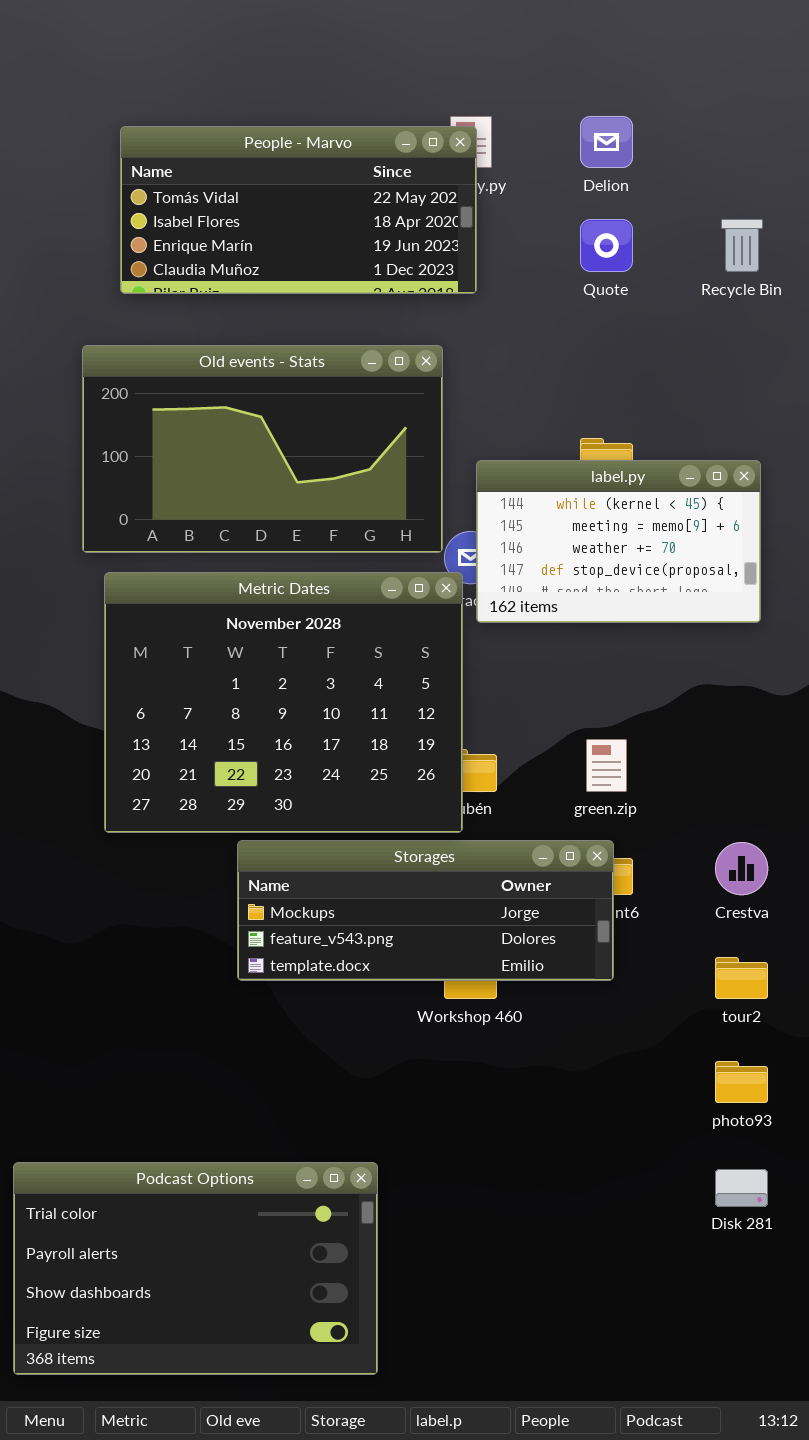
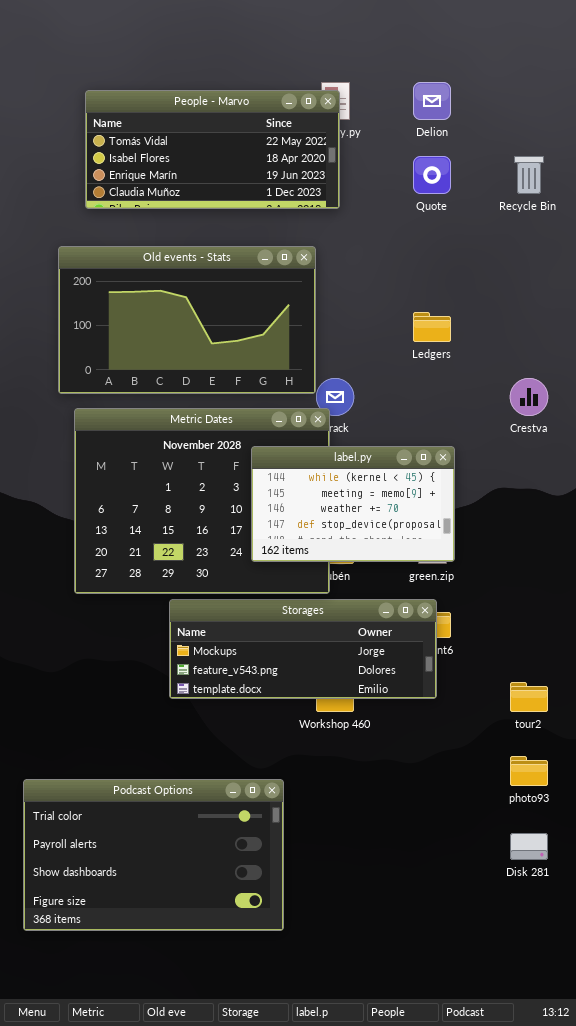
label.py: [476,460,761,623] -> [251,446,455,562], moved
Crestva: [715,842,768,895] -> [510,378,548,416], moved
Podcast Options: [13,1162,378,1375] -> [23,779,284,931], moved

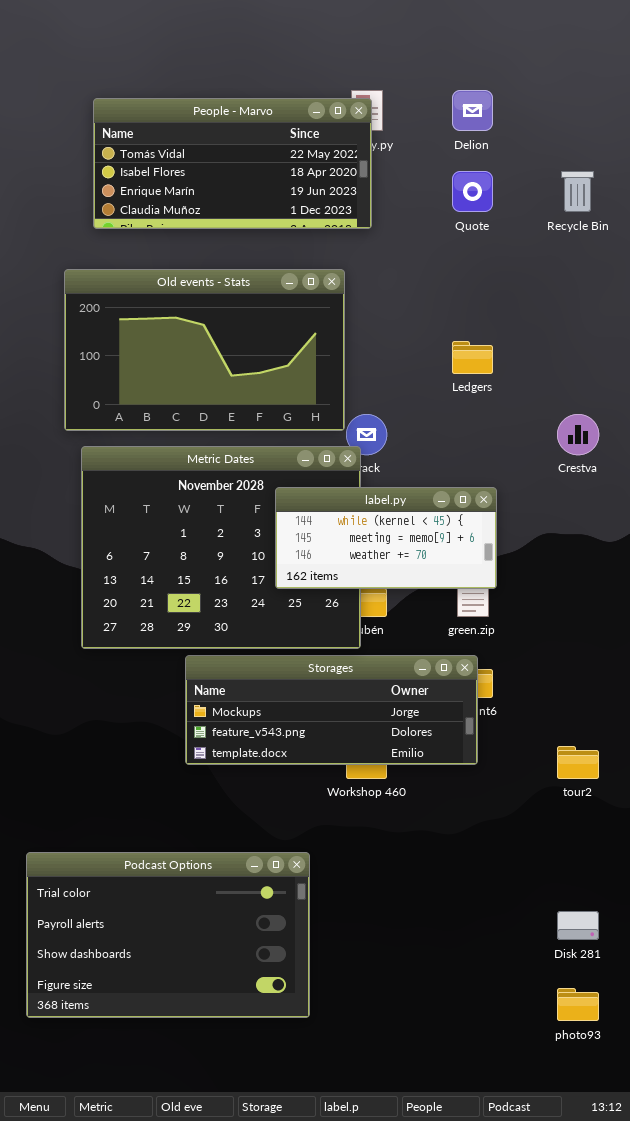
label.py: [251,446,455,562] -> [275,487,497,589], resized
photo93: [510,756,548,786] -> [557,988,599,1021], moved

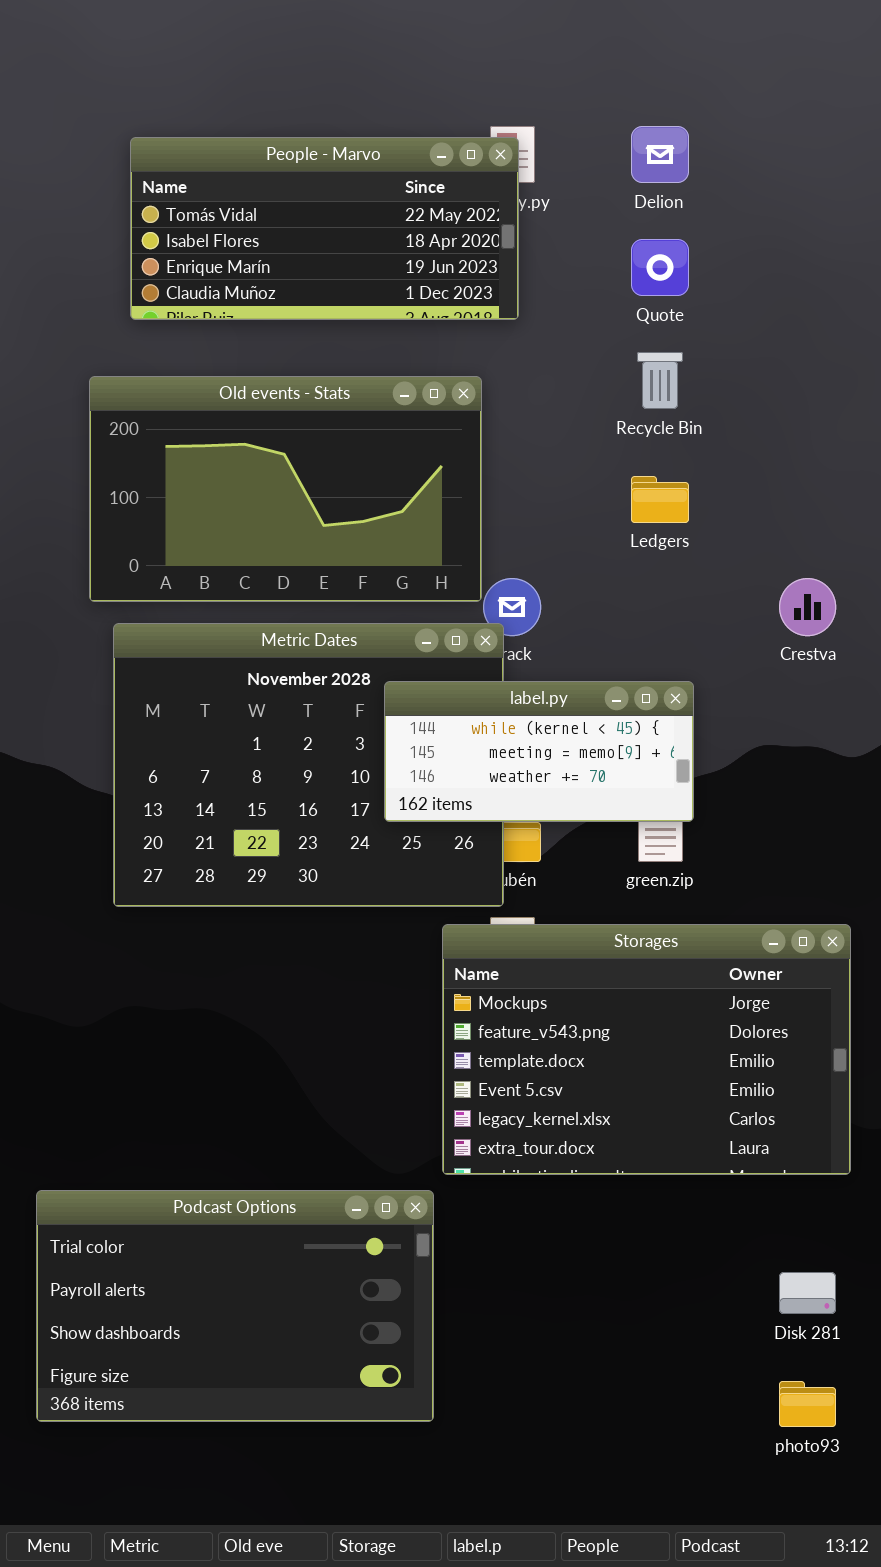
Recycle Bin: [561,171,594,212] -> [637,352,683,409], moved
Storages: [185,655,478,765] -> [442,924,851,1175], moved, resized

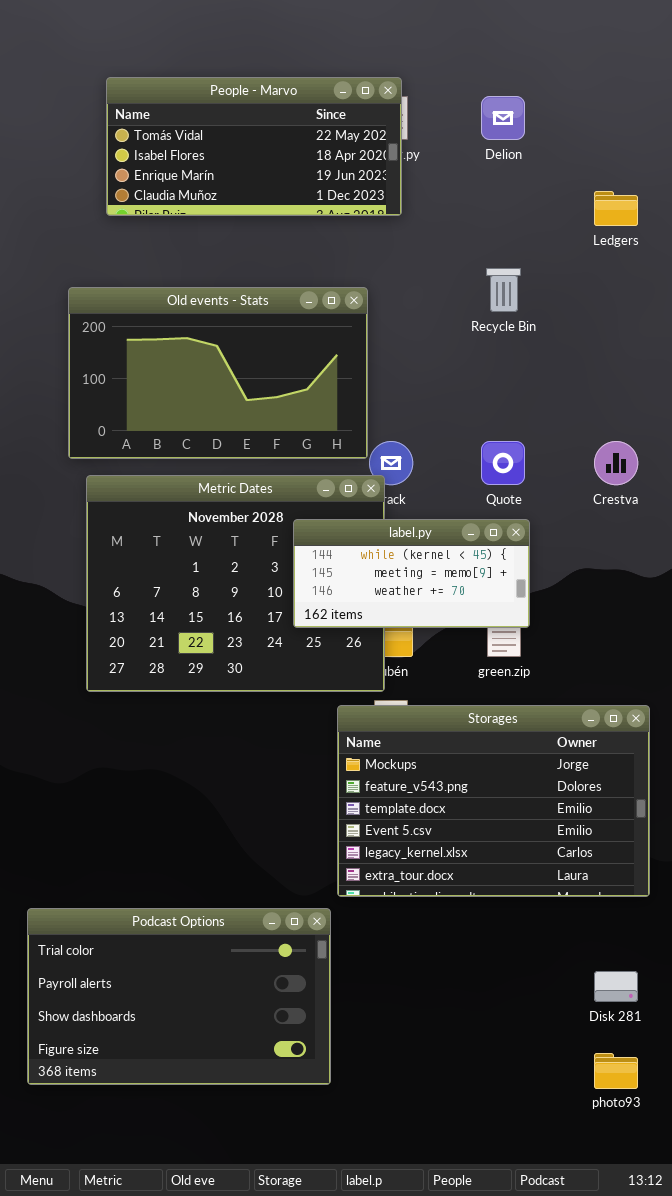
People - Marvo: [130,137,519,320] -> [106,77,402,216], moved
Quote: [631,239,689,296] -> [481,441,525,485], moved
Ledgers: [631,476,689,523] -> [594,191,638,226], moved

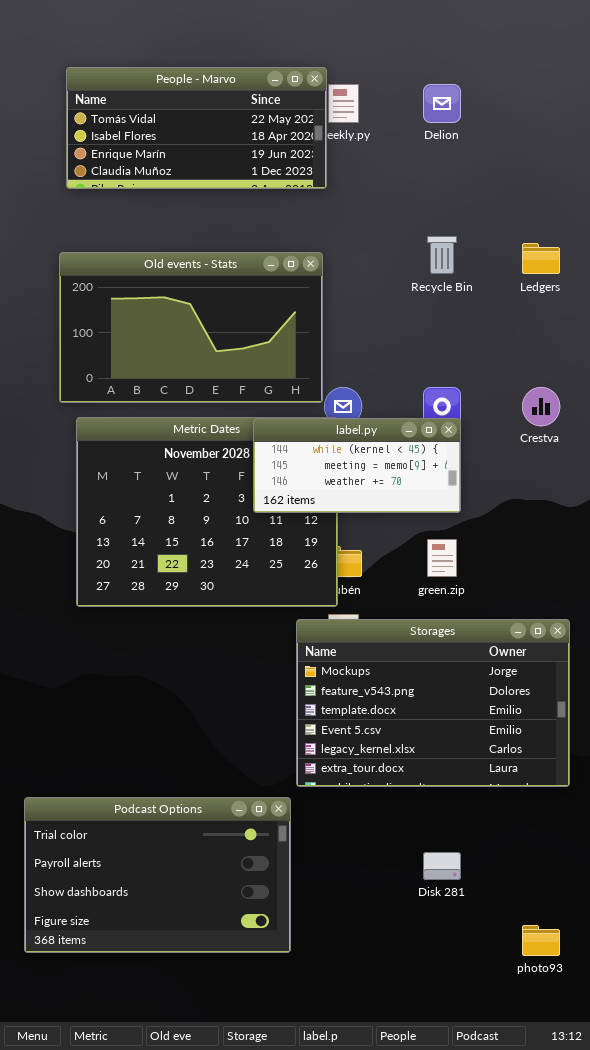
People - Marvo: [106,77,402,216] -> [66,67,327,189], moved
Ledgers: [594,191,638,226] -> [522,243,560,274], moved
label.py: [293,519,530,628] -> [253,418,461,513], moved
Disk 281: [594,971,638,1002] -> [423,852,461,880], moved

